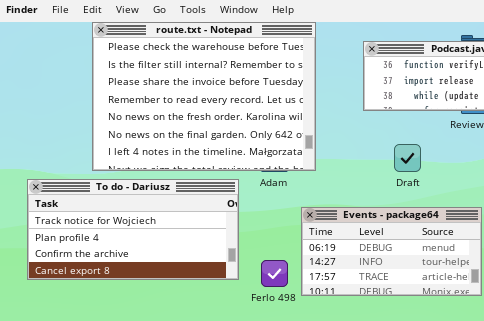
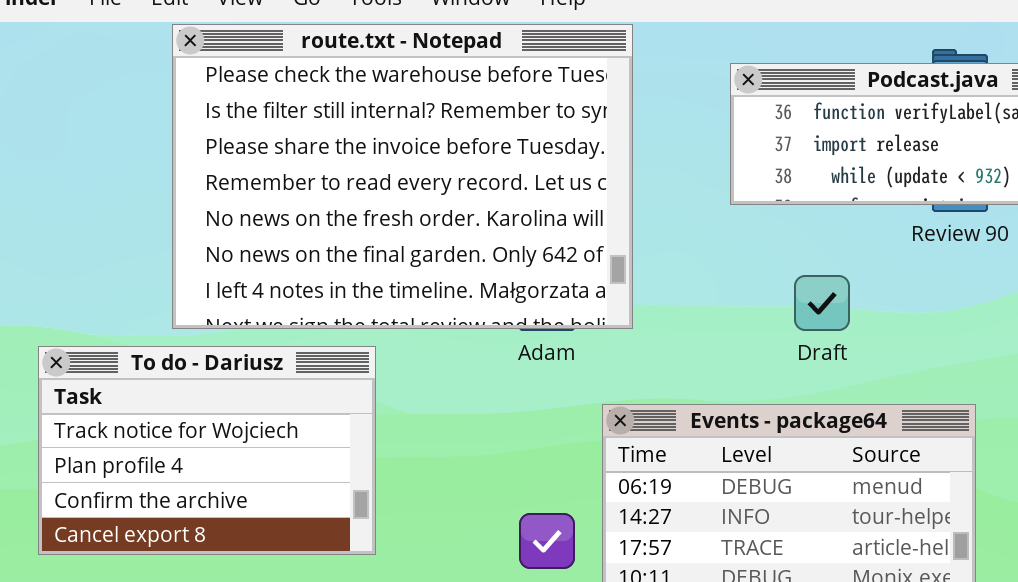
To do - Dariusz: [27,179,239,280] -> [38,346,376,555], resized

